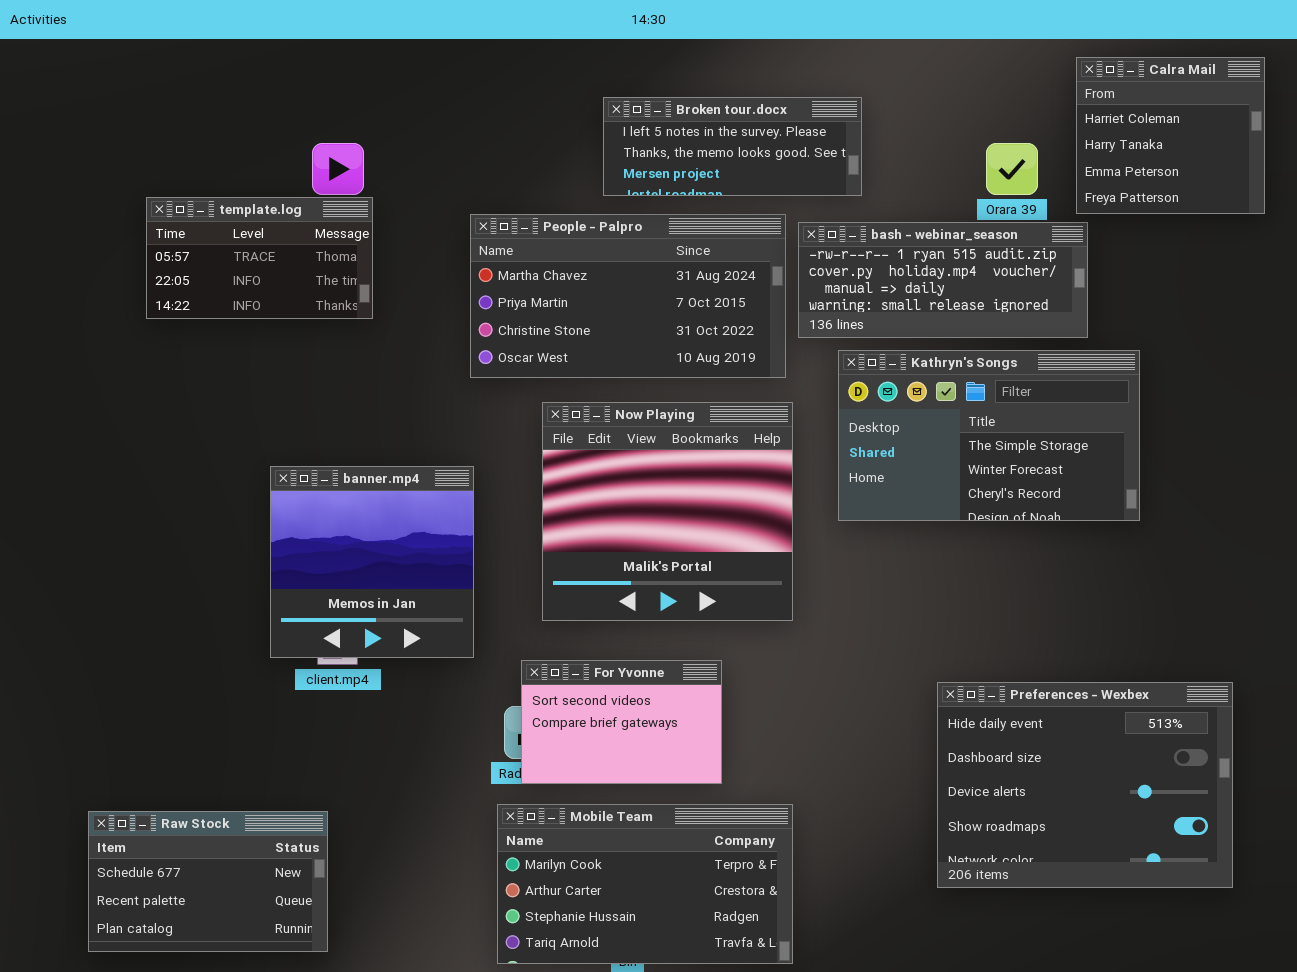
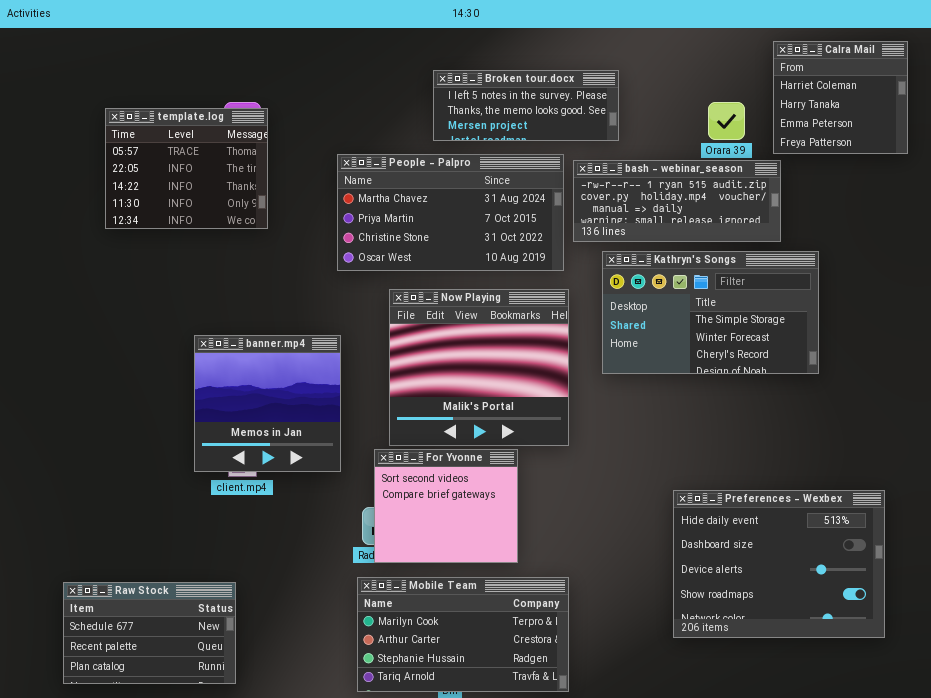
template.log: [146,197,373,319] -> [105,108,268,229], resized
For Yvonne: [521,660,722,784] -> [374,449,518,563], resized

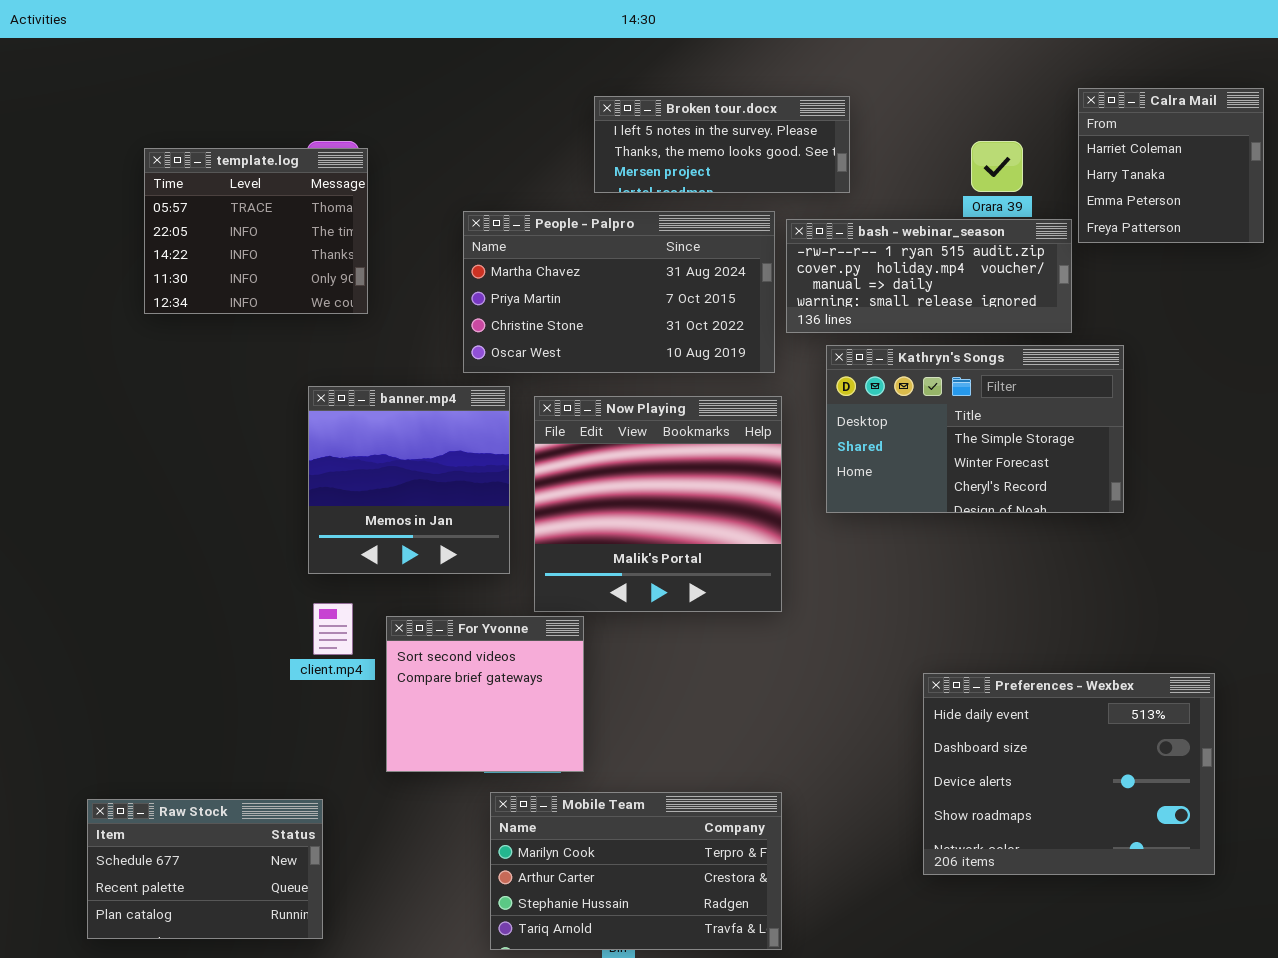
Calra Mail: [773,41,908,154] -> [1078,88,1264,243], moved
banner.mp4: [194,335,341,472] -> [308,386,510,574], moved
For Yvonne: [374,449,518,563] -> [386,616,584,772], moved

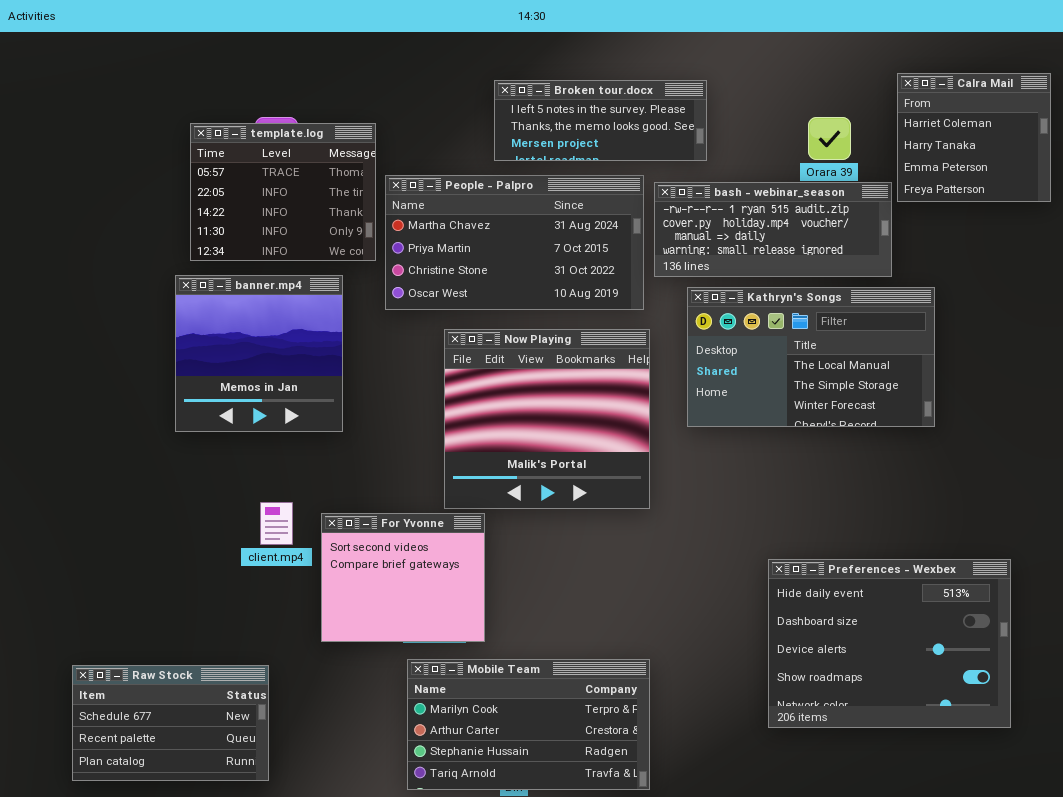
template.log: [144,148,368,314] -> [190,123,376,261], moved
Kathryn's Songs: [826,345,1124,513] -> [687,287,935,427], scrolled up 1 row
banner.mp4: [308,386,510,574] -> [175,275,343,432], moved

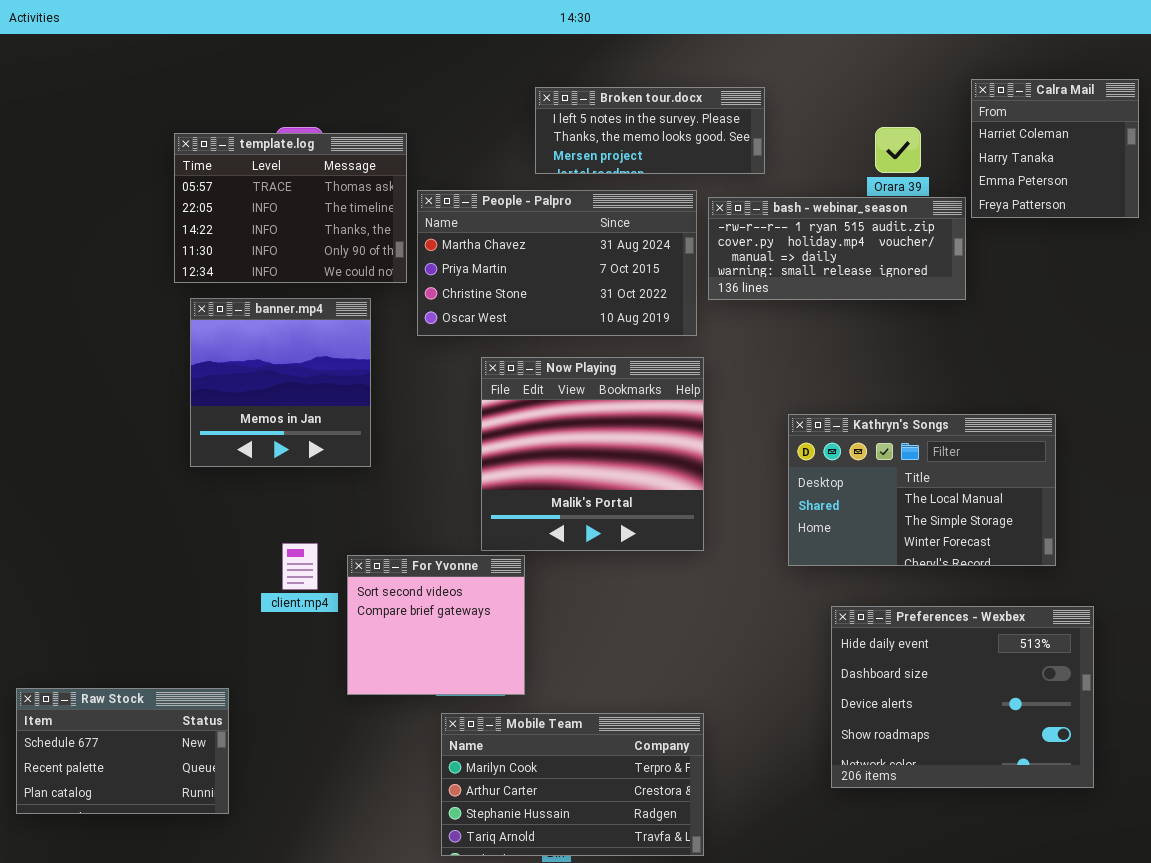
template.log: [190,123,376,261] -> [174,133,407,283], resized
Kathryn's Songs: [687,287,935,427] -> [788,414,1056,566], moved
Raw Stock: [72,665,269,781] -> [16,688,229,814], moved

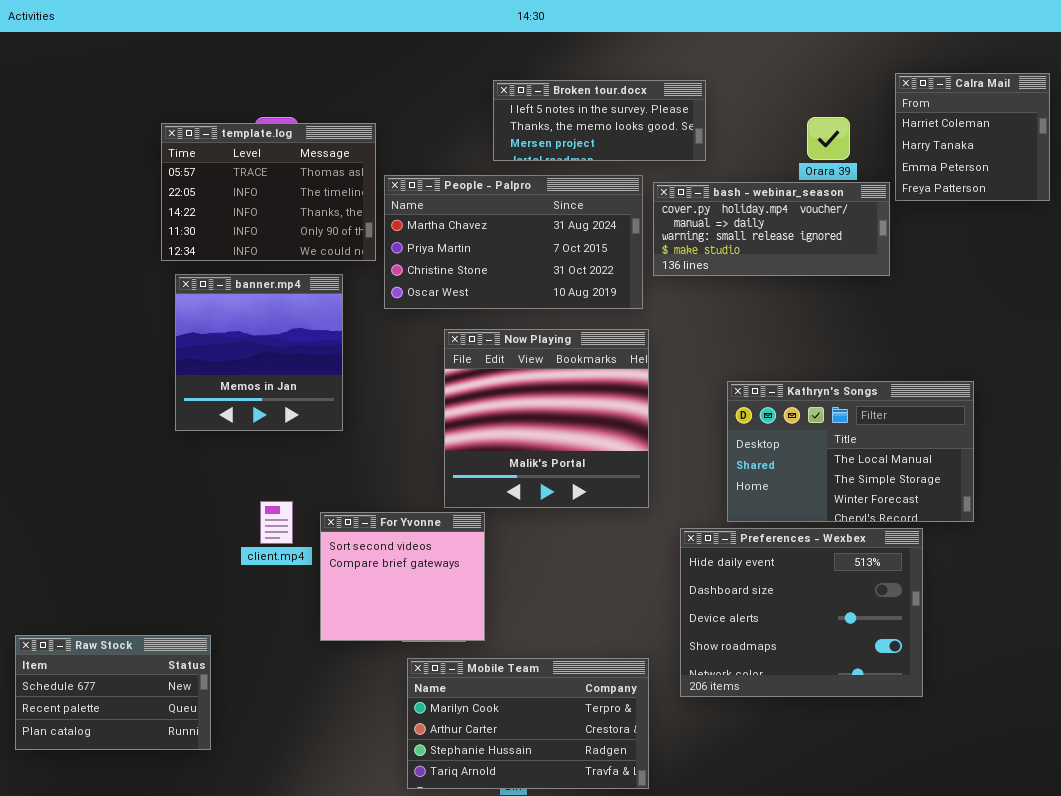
bash - webinar_season: [708,197,966,300] -> [653,182,890,276], scrolled down 1 row
Preferences - Wexbex: [831,606,1094,788] -> [680,528,923,697], moved

